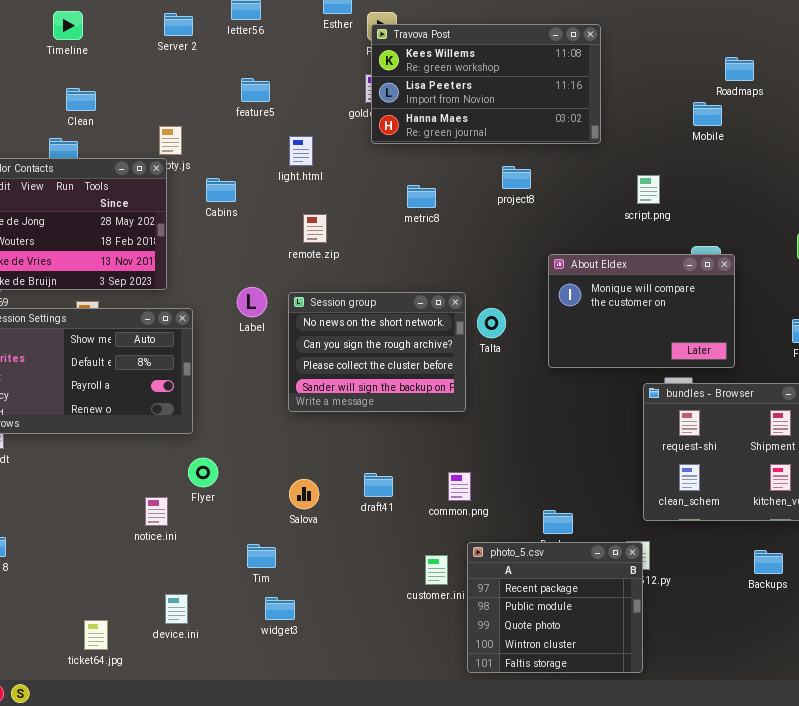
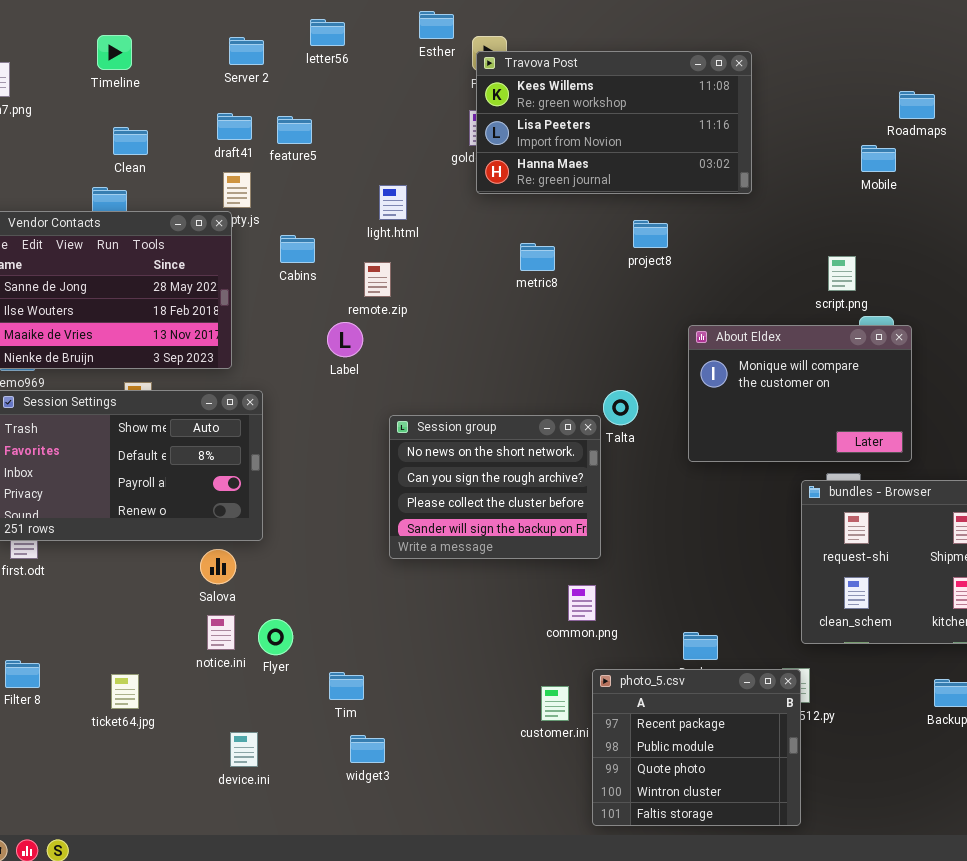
feature5: [241,78,270,102] -> [277,116,312,144], moved
script.png: [637,175,660,204] -> [828,256,856,291], moved
remote.zip: [303,214,327,243] -> [364,262,391,297], moved
Label: [237,287,267,317] -> [327,322,363,357], moved
Session group: [288,292,466,412] -> [389,415,601,559], moved
Flyer: [188,458,218,487] -> [258,619,293,655], moved
draft41: [364,473,393,497] -> [217,113,252,140], moved
Salova: [289,479,319,509] -> [200,549,236,584], moved
ticket64.jpg: [84,620,108,650] -> [111,674,139,709], moved

